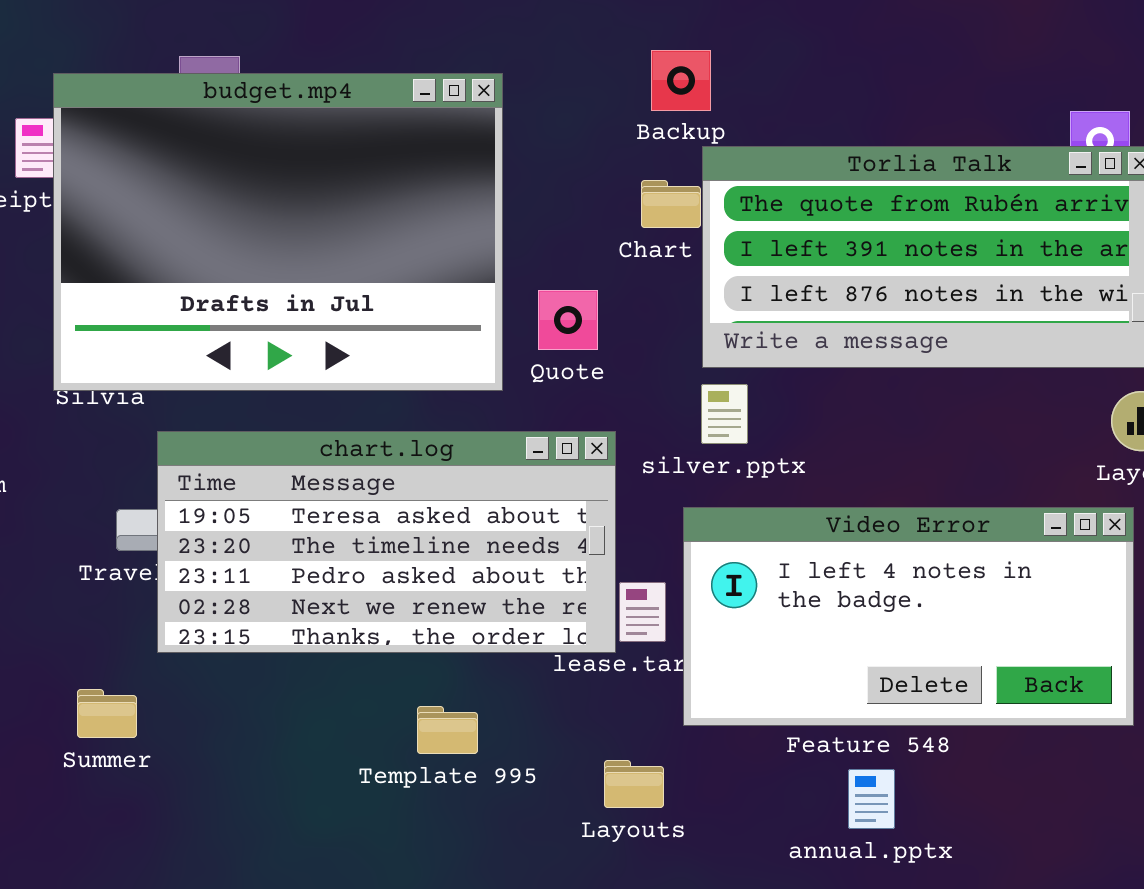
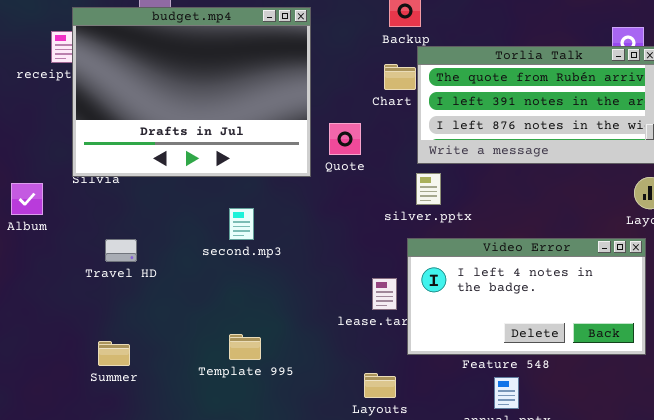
chart.log: [157,431,616,653] -> none, closed
Summer: [77,689,137,738] -> [98,341,130,366], moved
Template 995: [417,706,478,754] -> [229,334,261,360], moved

